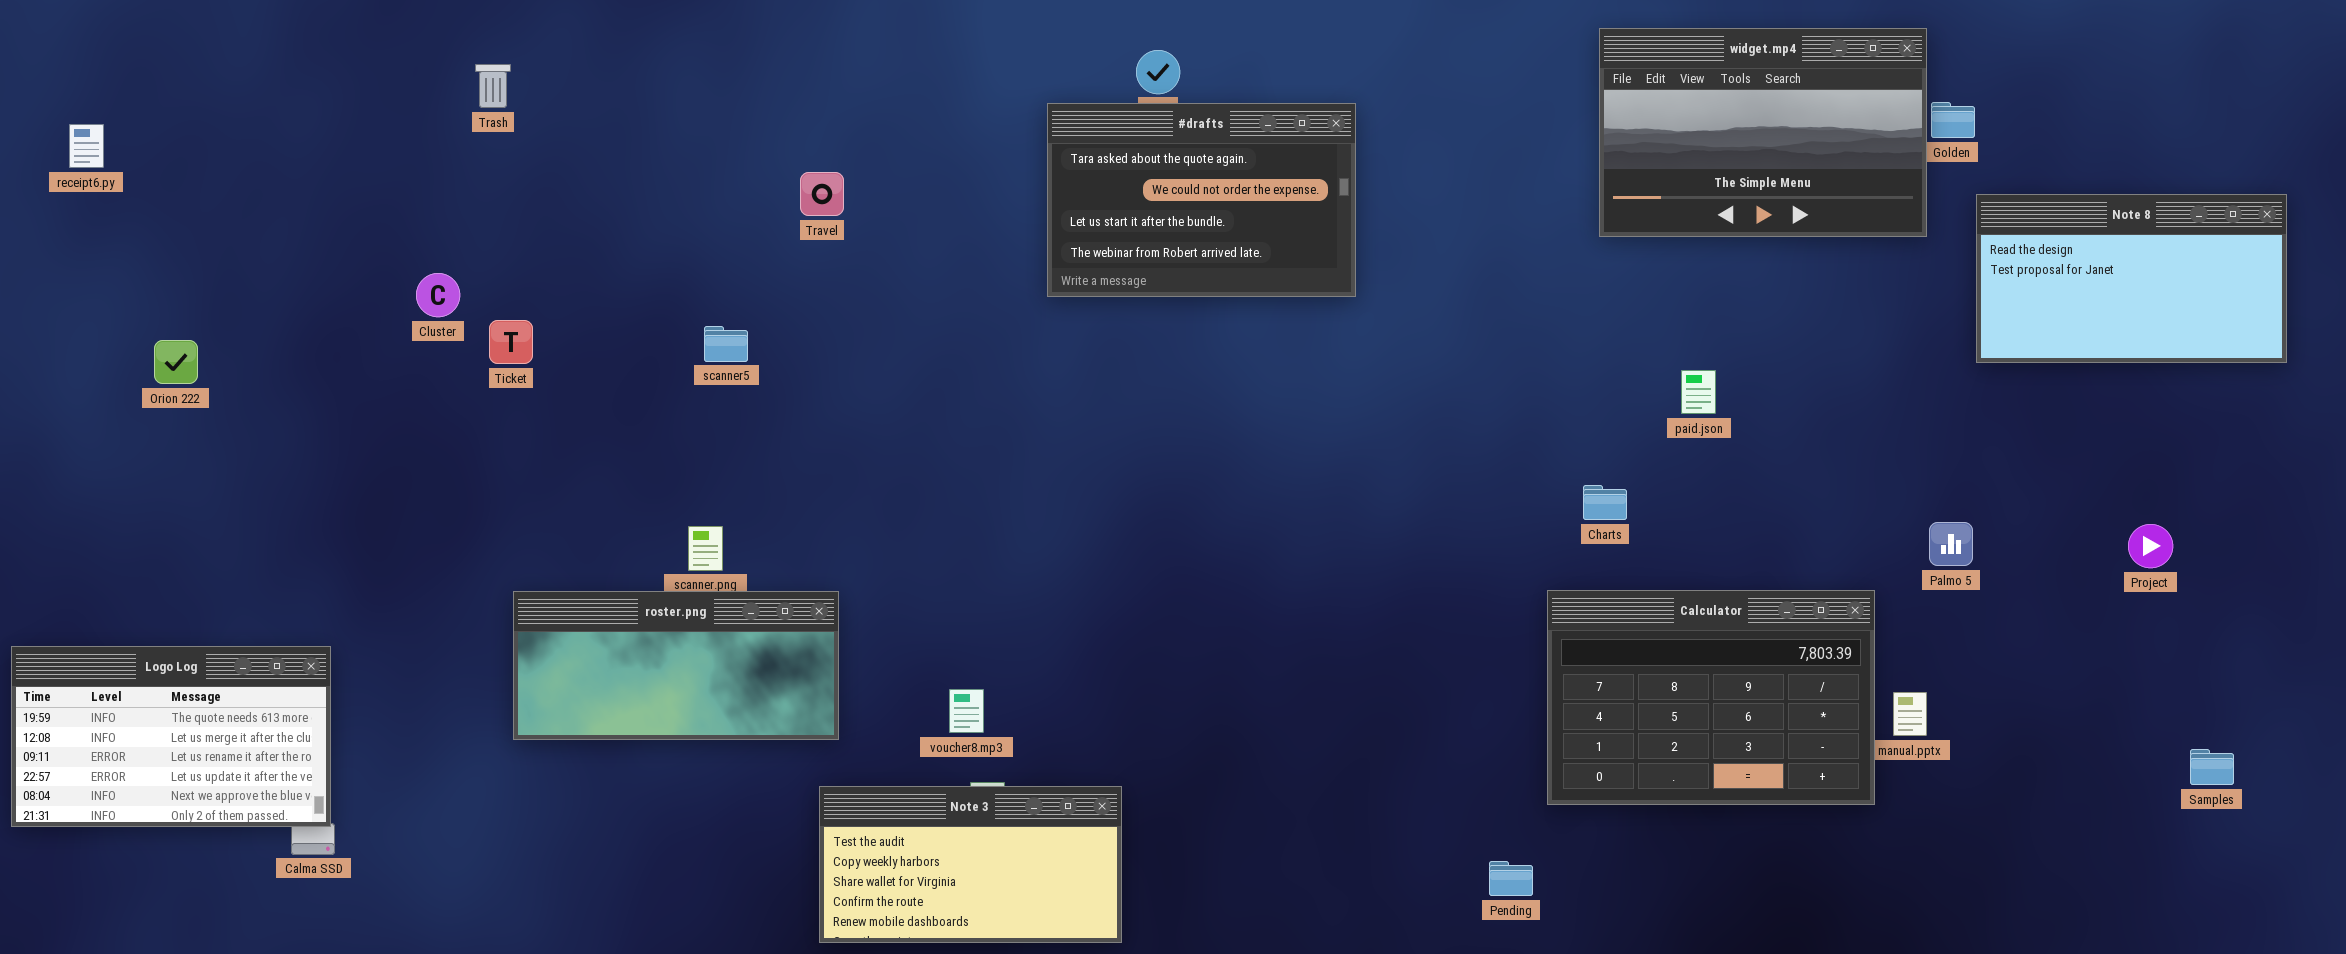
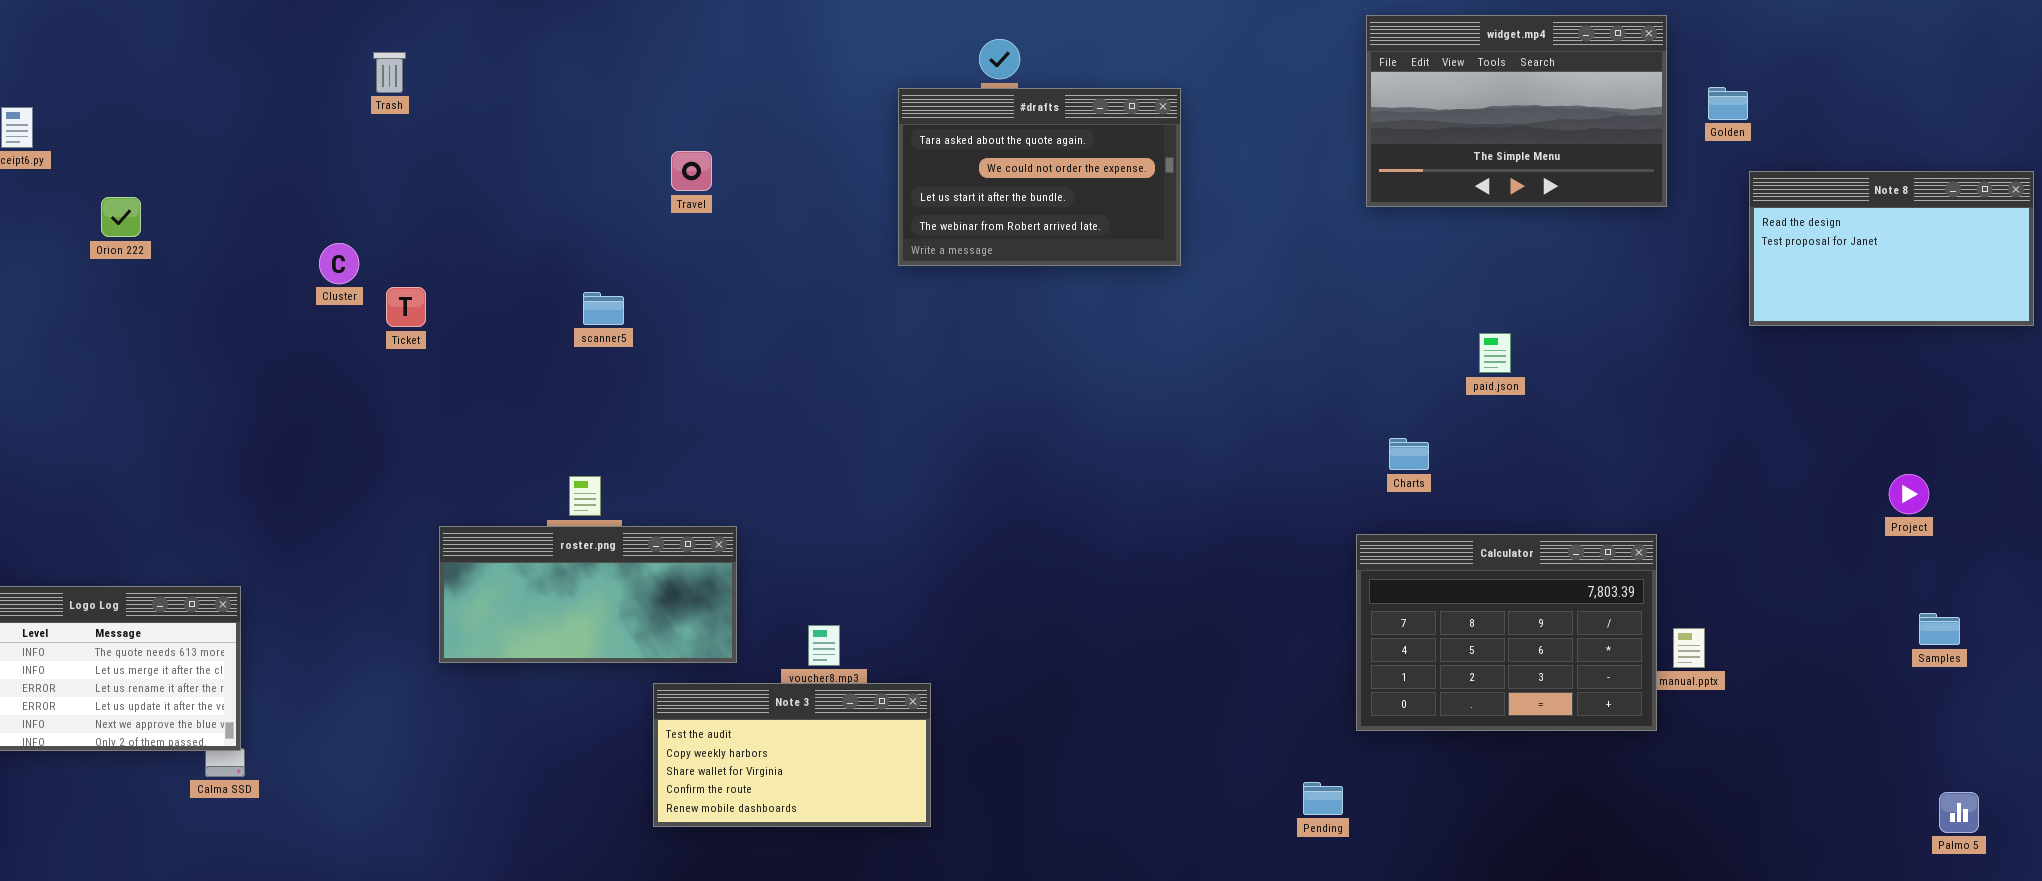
widget.mp4: [1599,28,1927,237] -> [1366,15,1667,207], moved
Orion 222: [154,340,198,384] -> [101,197,141,237], moved
Palmo 5: [1929,522,1973,566] -> [1939,792,1979,833], moved
roster.png: [513,591,839,740] -> [439,526,737,663], moved
Samples: [2190,749,2234,785] -> [1919,613,1960,645], moved
Note 3: [819,786,1122,943] -> [653,683,931,827], moved

